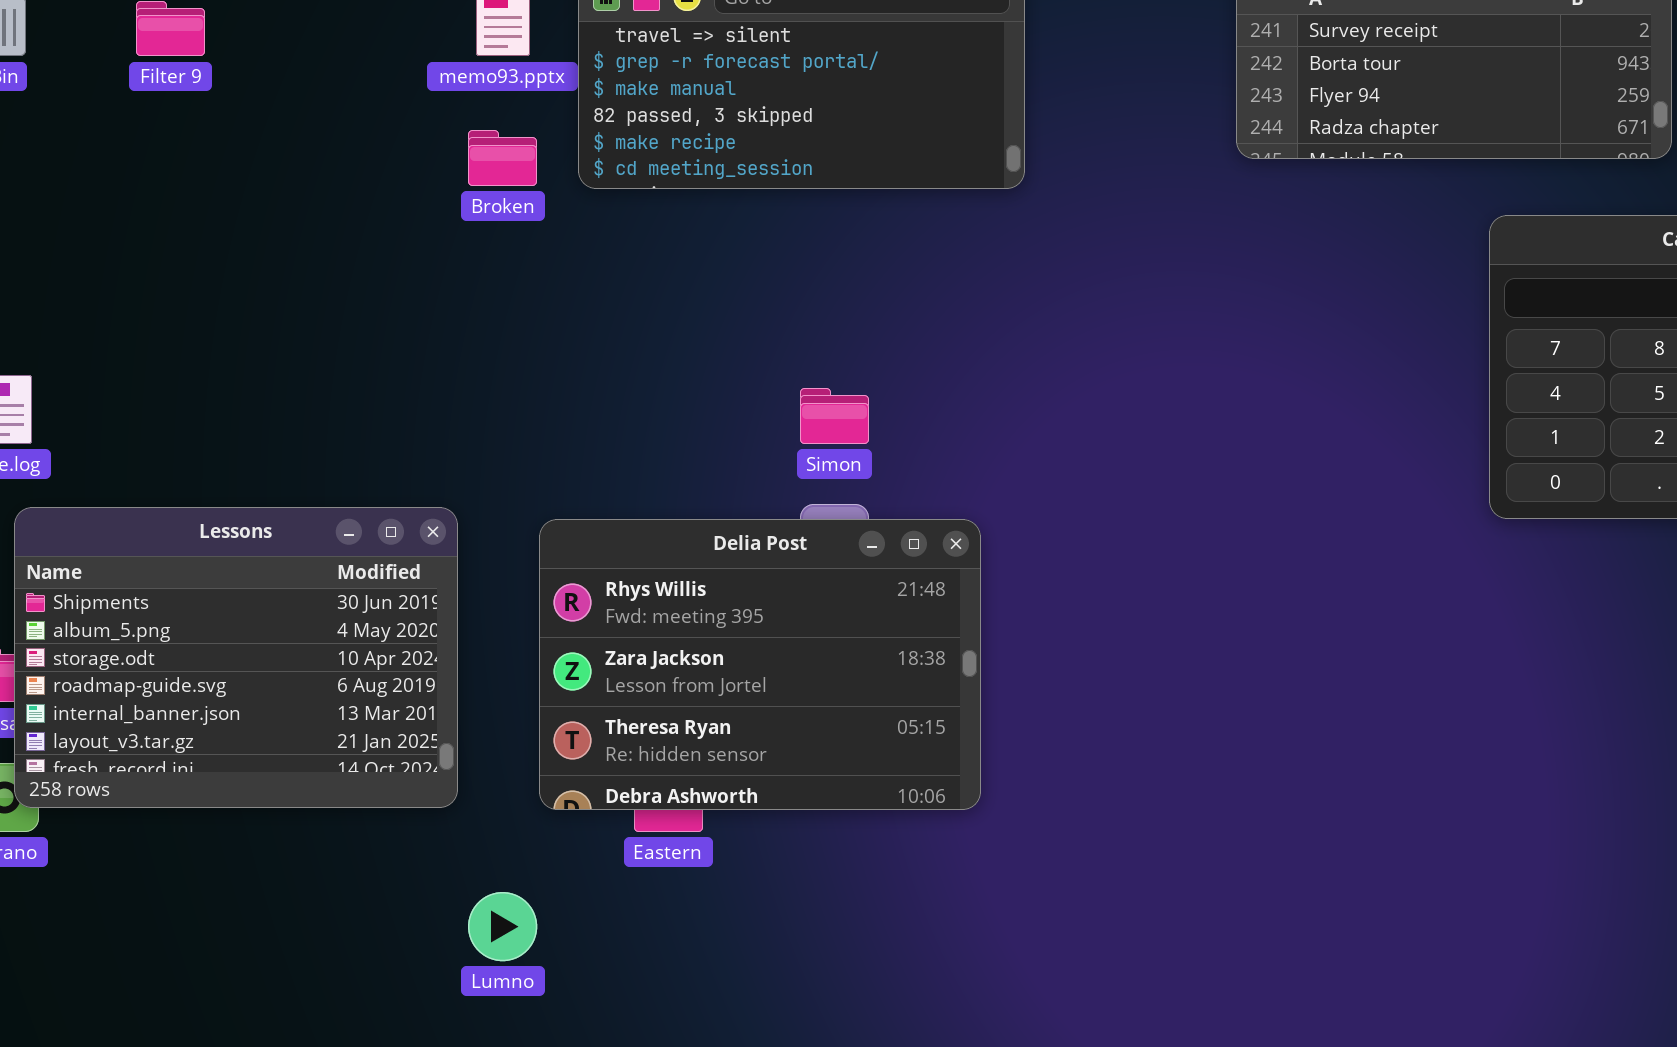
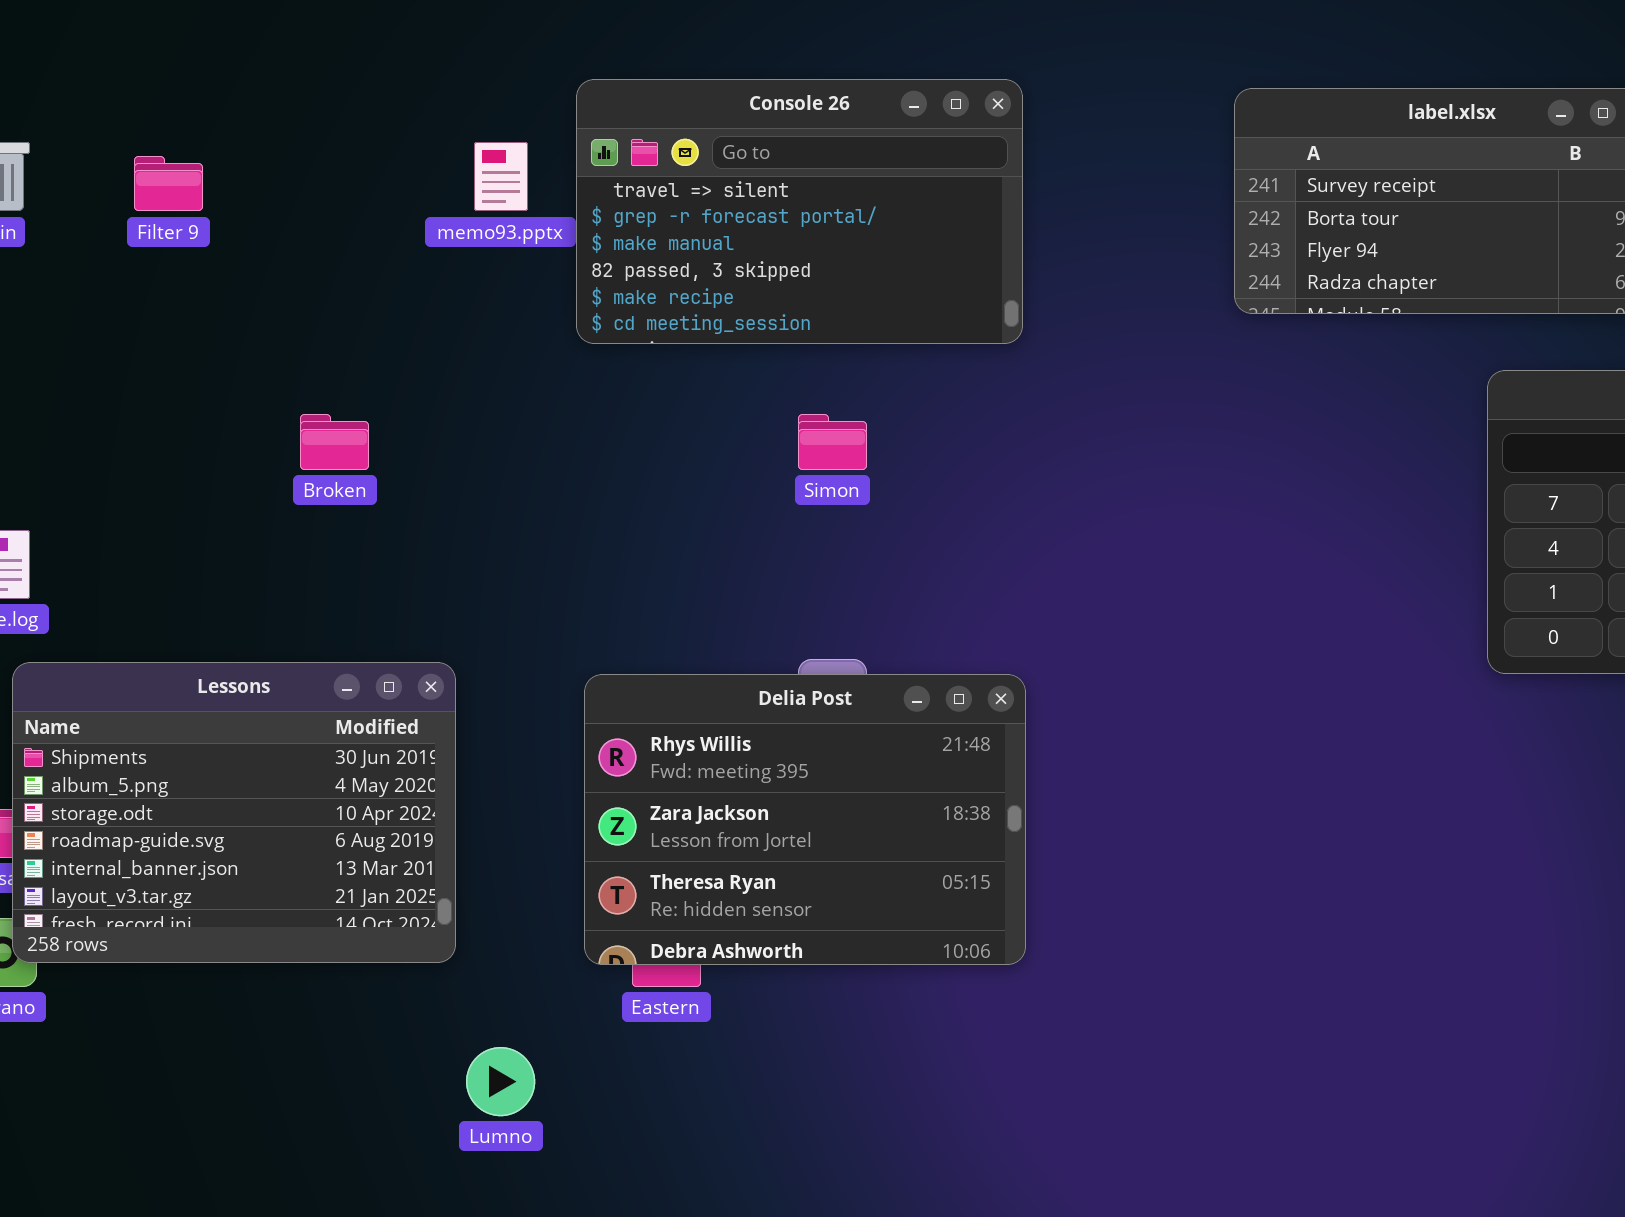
Broken: [468,130,537,186] -> [300,414,369,470], moved
Simon: [800,388,869,444] -> [798,414,867,470], moved
Delia Post: [539,519,981,810] -> [584,674,1026,965], moved

